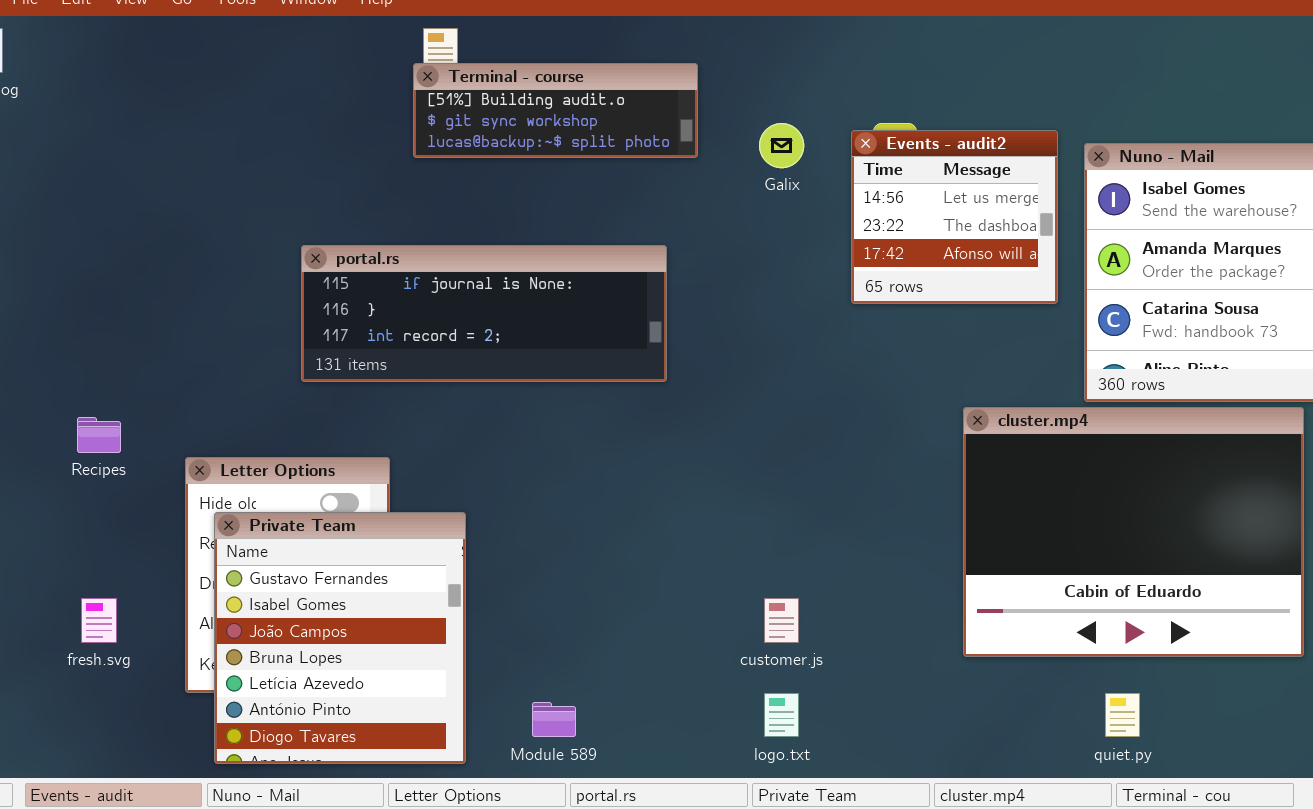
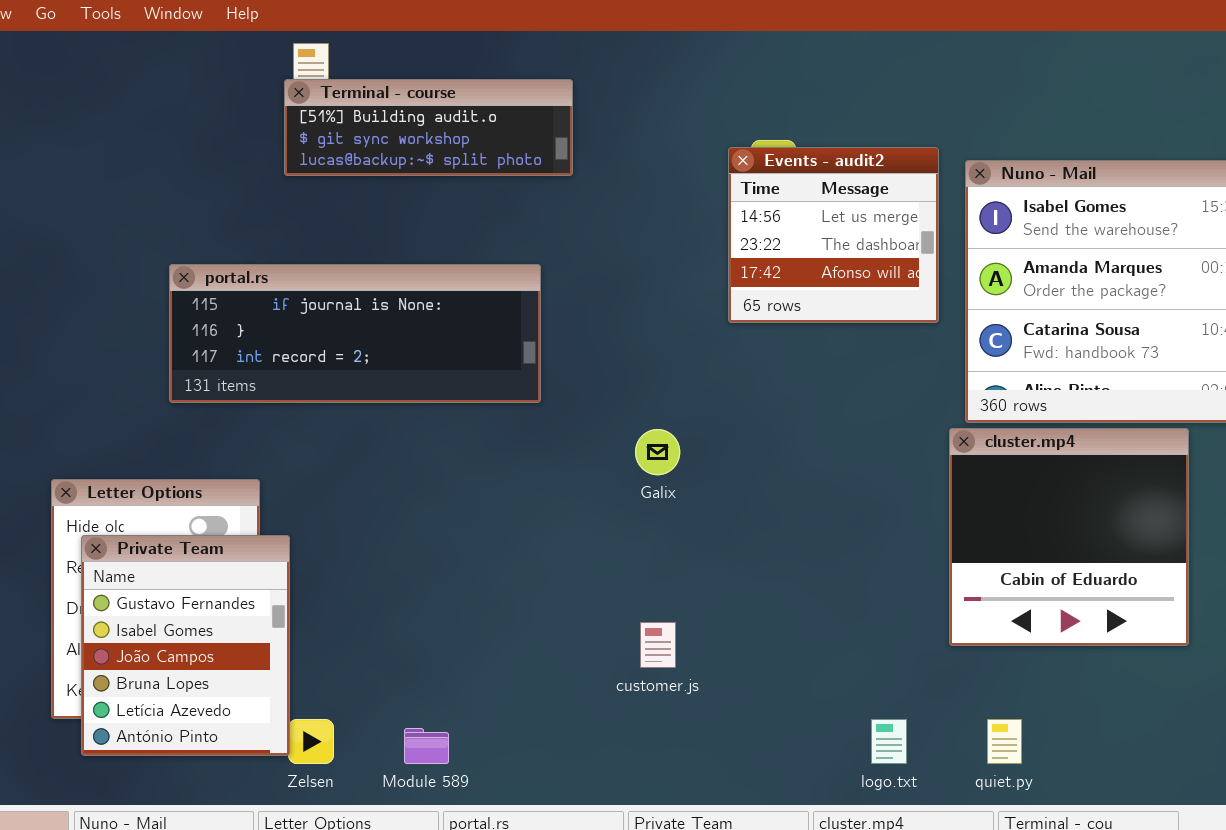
Galix: [759,123,804,168] -> [635,429,680,475], moved
cluster.mp4: [963,407,1304,657] -> [949,428,1189,646], resized
Private Team: [214,512,466,764] -> [81,535,290,756], resized
logo.txt: [764,693,799,737] -> [871,719,907,764], moved

